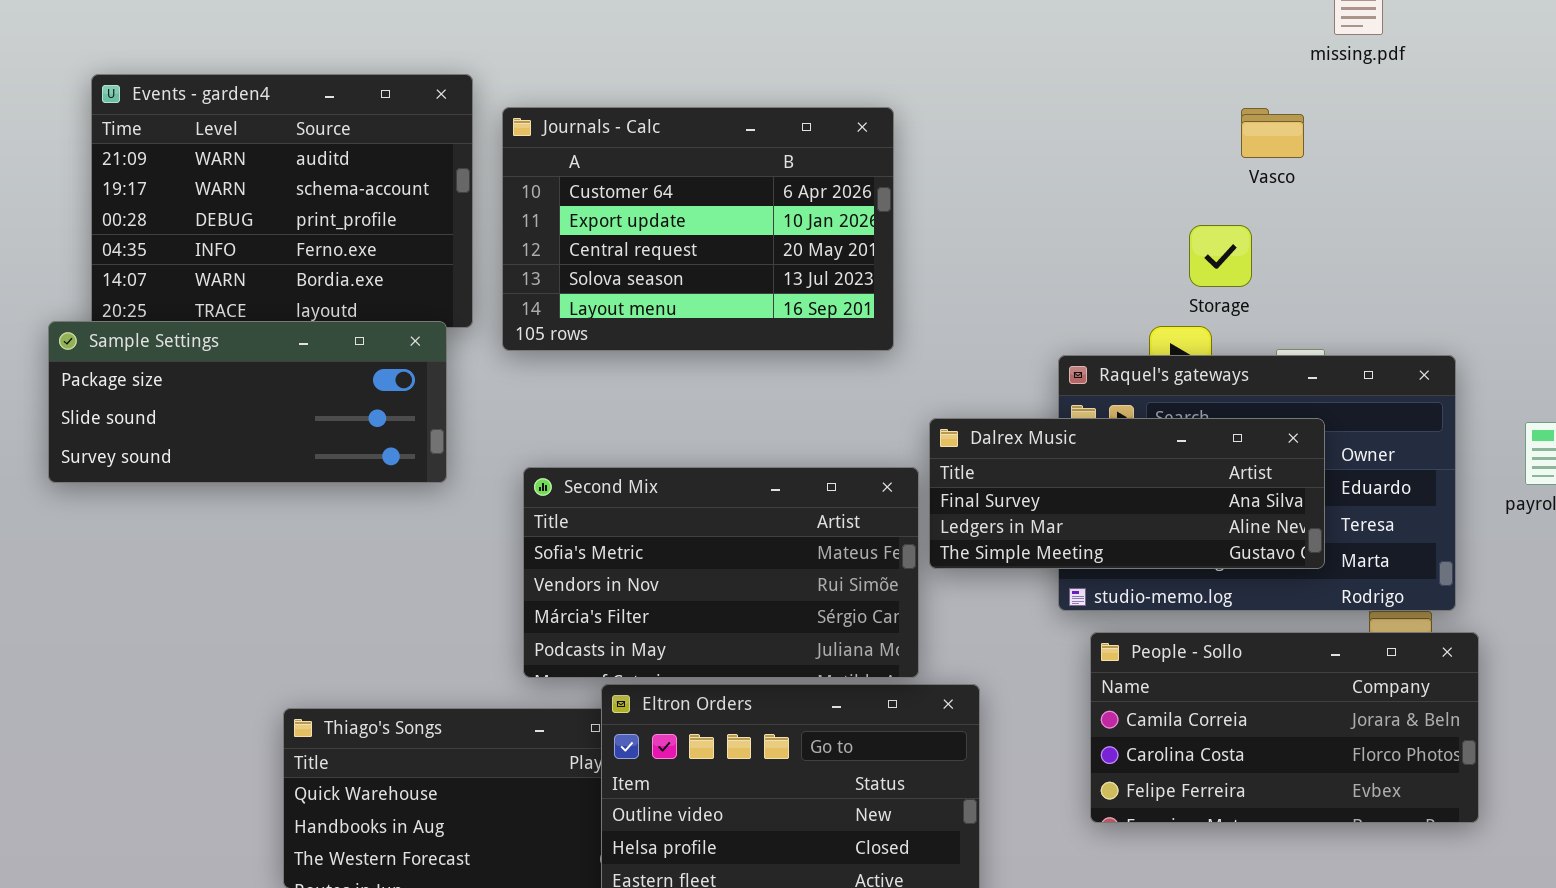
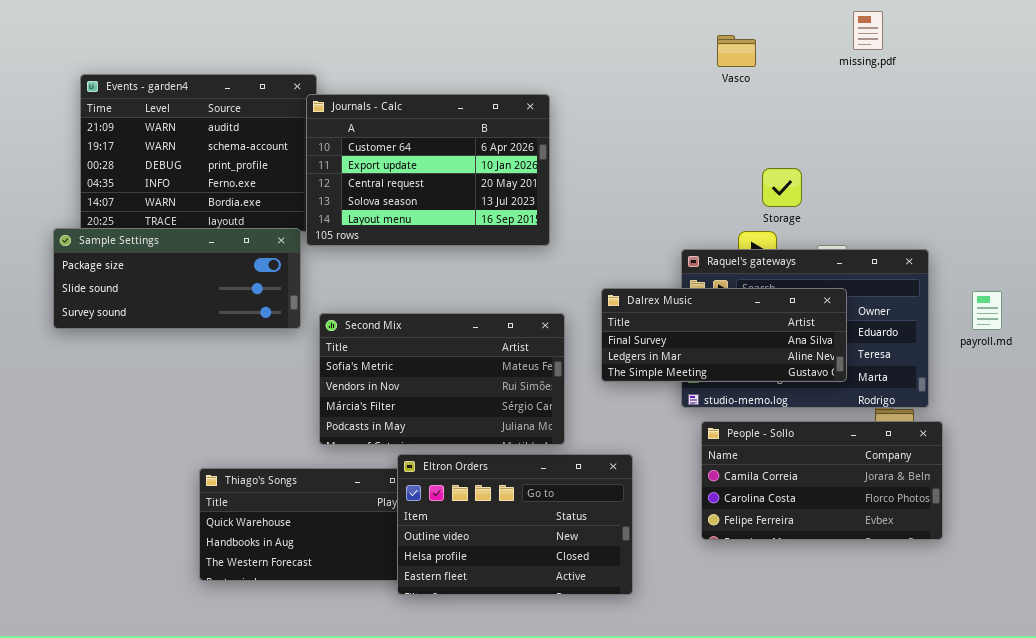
Journals - Calc: [502,107,894,351] -> [306,94,550,246], moved
Vasco: [1241,108,1304,158] -> [717,35,756,67], moved
Second Mix: [523,467,919,678] -> [319,313,565,445], moved

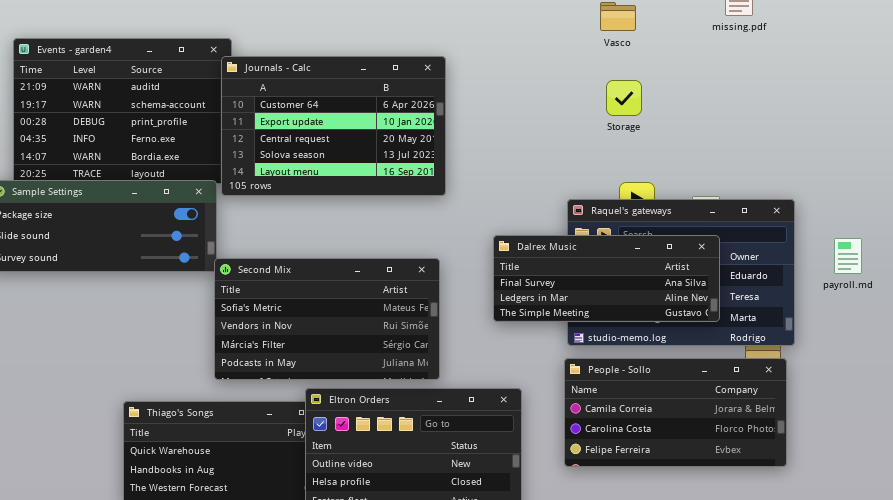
Storage: [762,168,802,207] -> [606,80,642,116], moved
Second Mix: [319,313,565,445] -> [214,258,440,380], moved
People - Sollo: [701,421,943,540] -> [564,358,787,467], moved

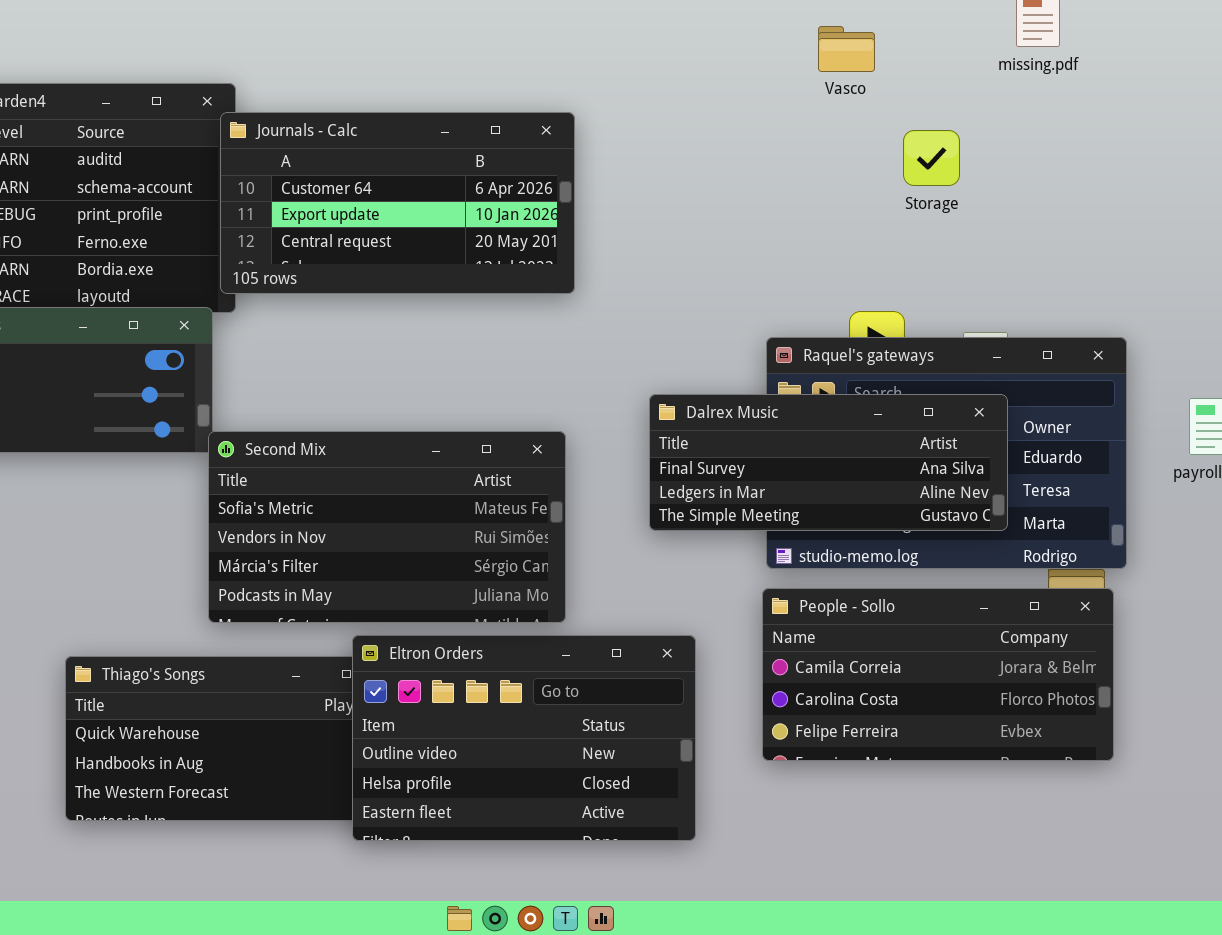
Journals - Calc: [221,56,446,196] -> [220,112,575,294], resized
Storage: [606,80,642,116] -> [903,130,960,186], moved

